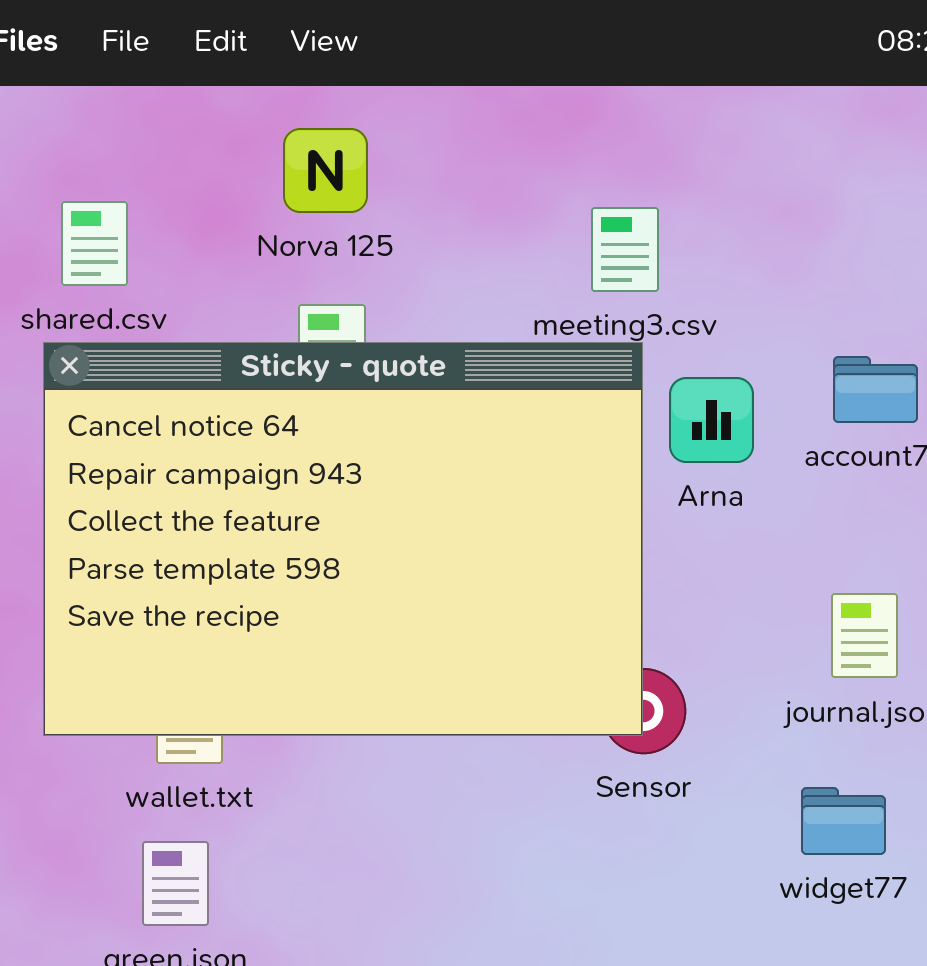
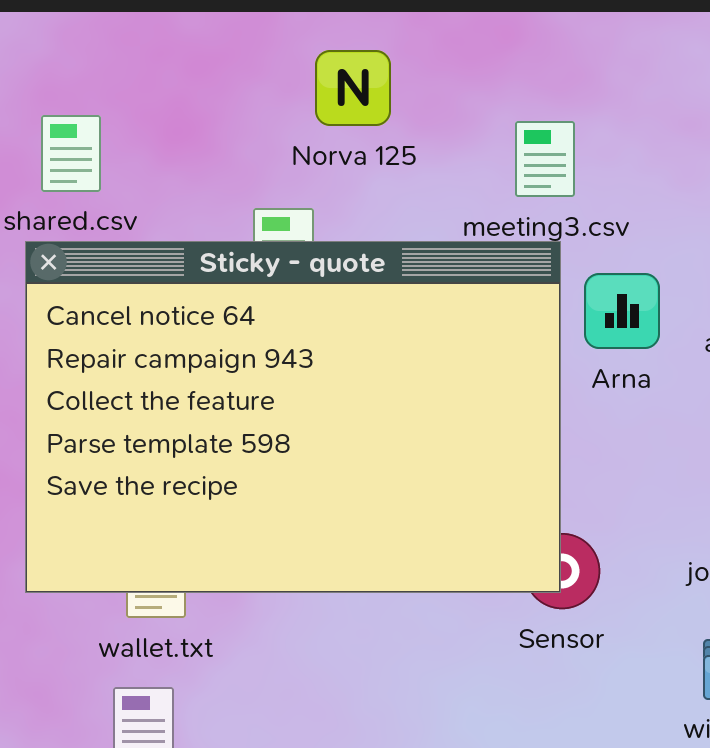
Norva 125: [283,128,368,213] -> [315,50,391,126], moved

